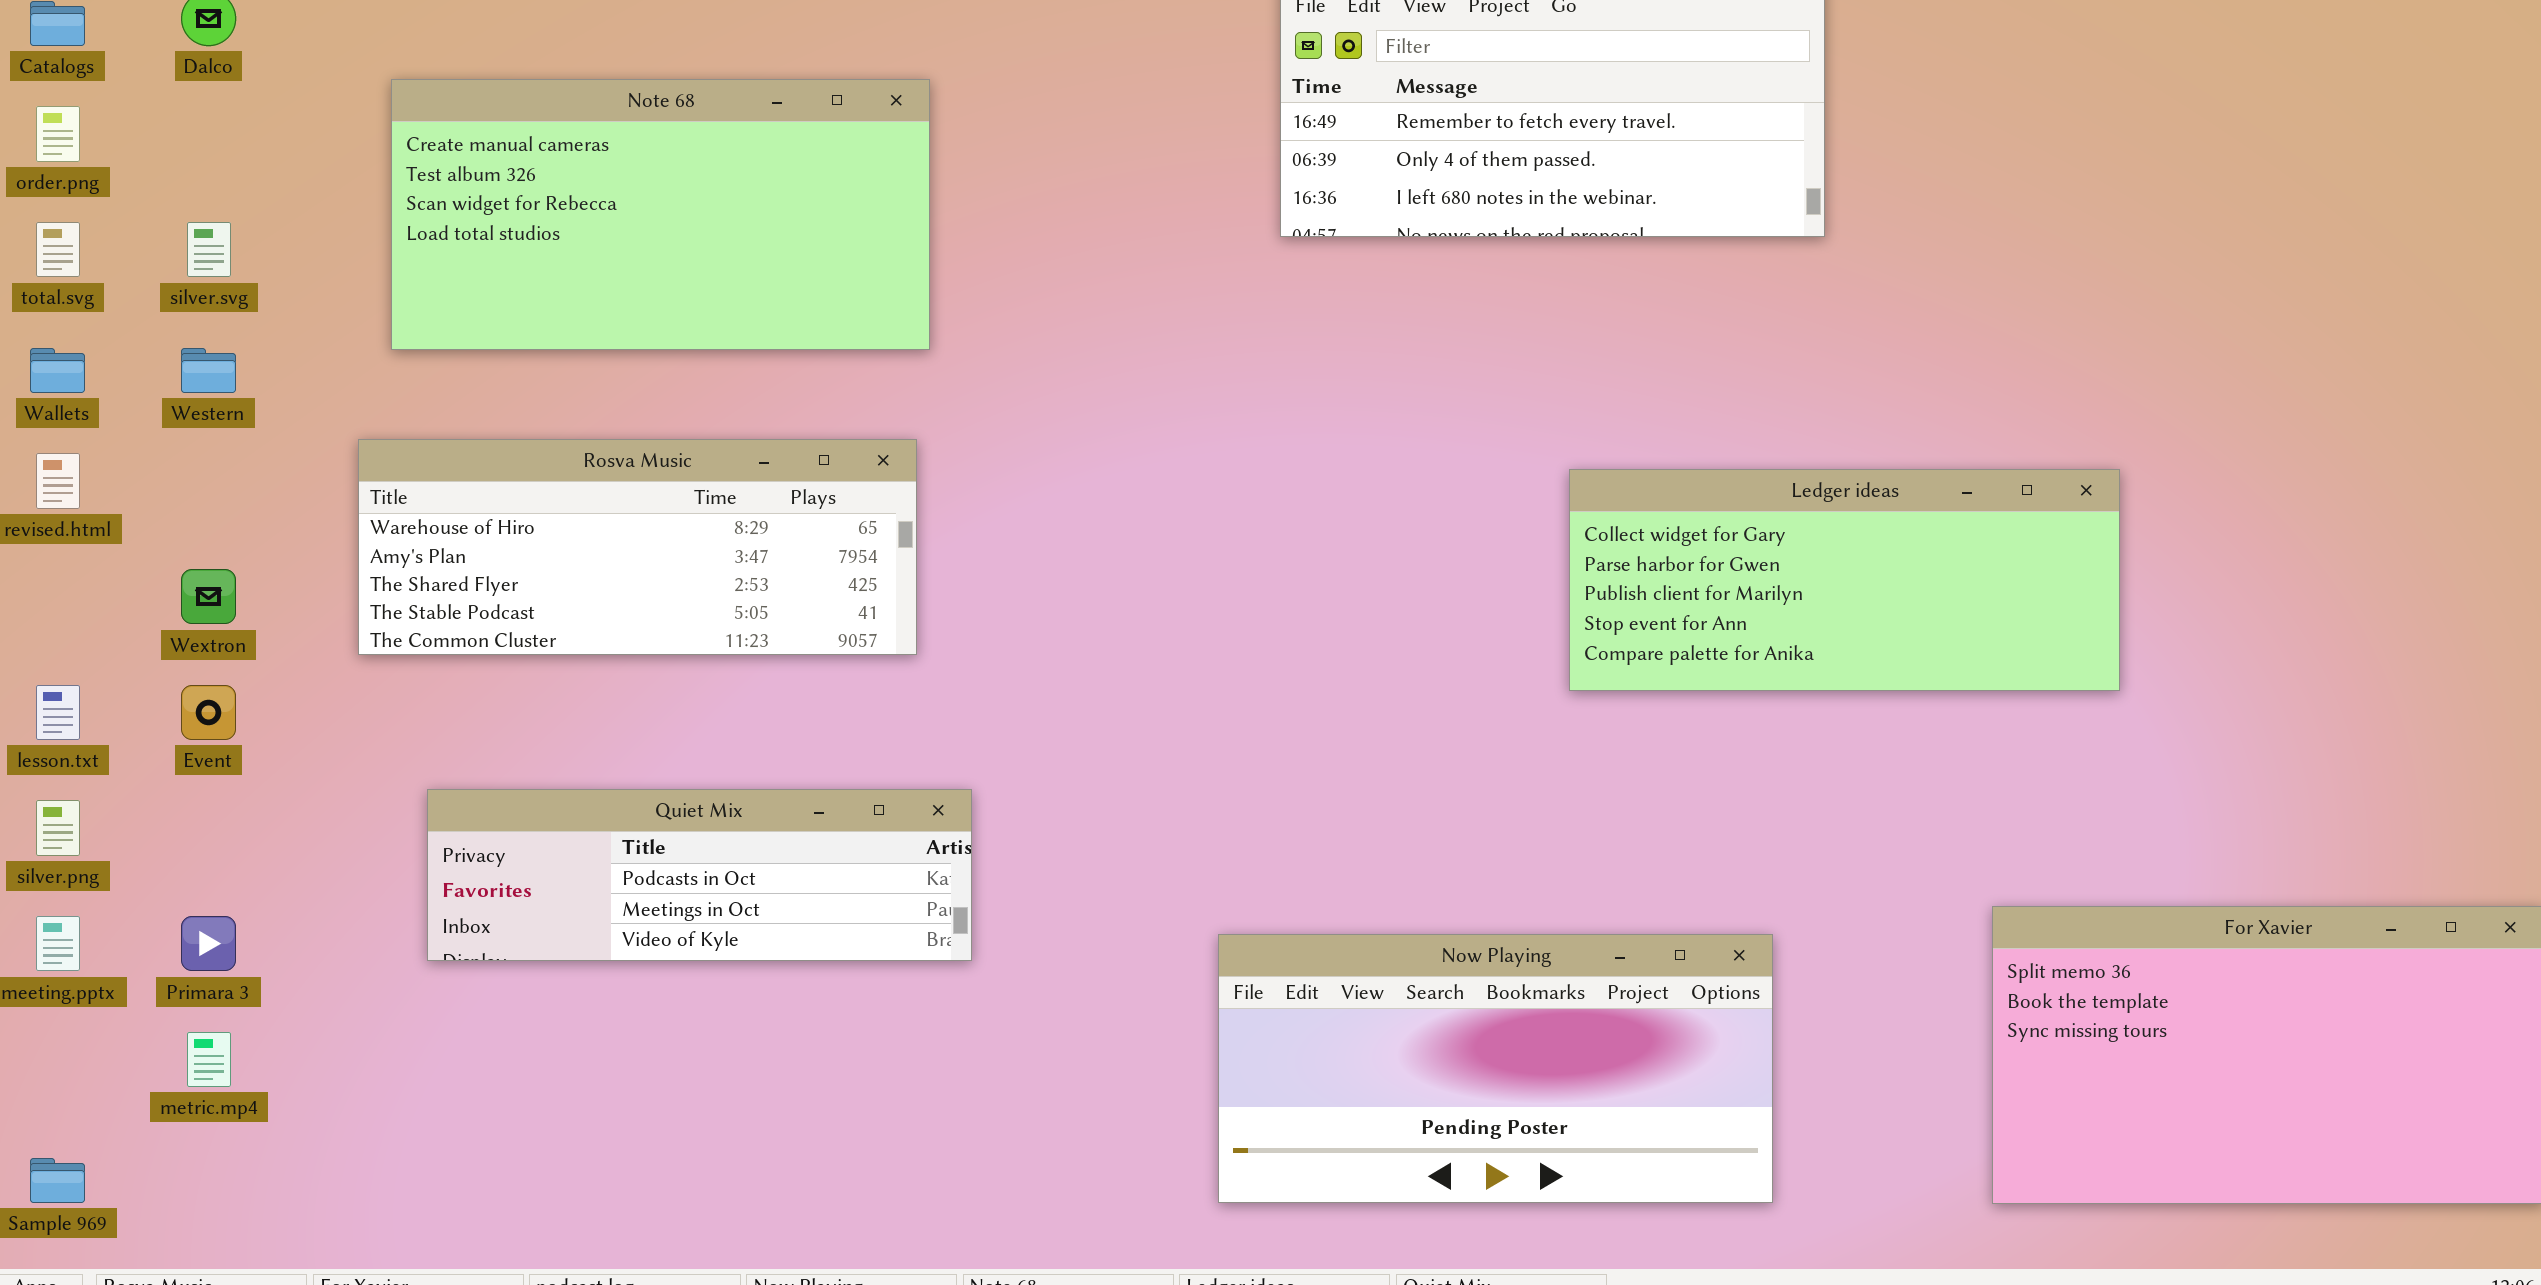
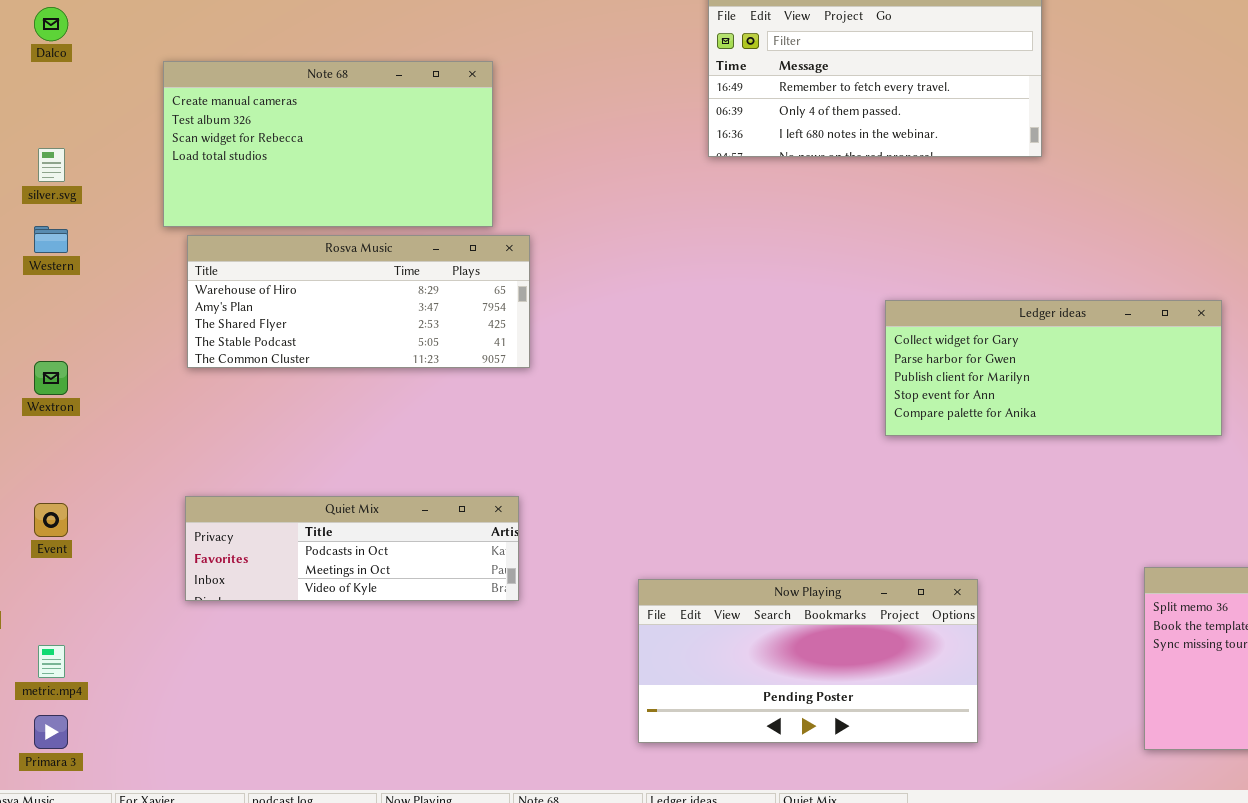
Rosva Music: [358,439,917,655] -> [187,235,530,368], moved
Event: [181,685,236,740] -> [34,503,68,537], moved
Primara 3: [181,916,236,971] -> [34,715,68,749], moved
Now Playing: [1218,934,1773,1203] -> [638,579,978,743], moved

